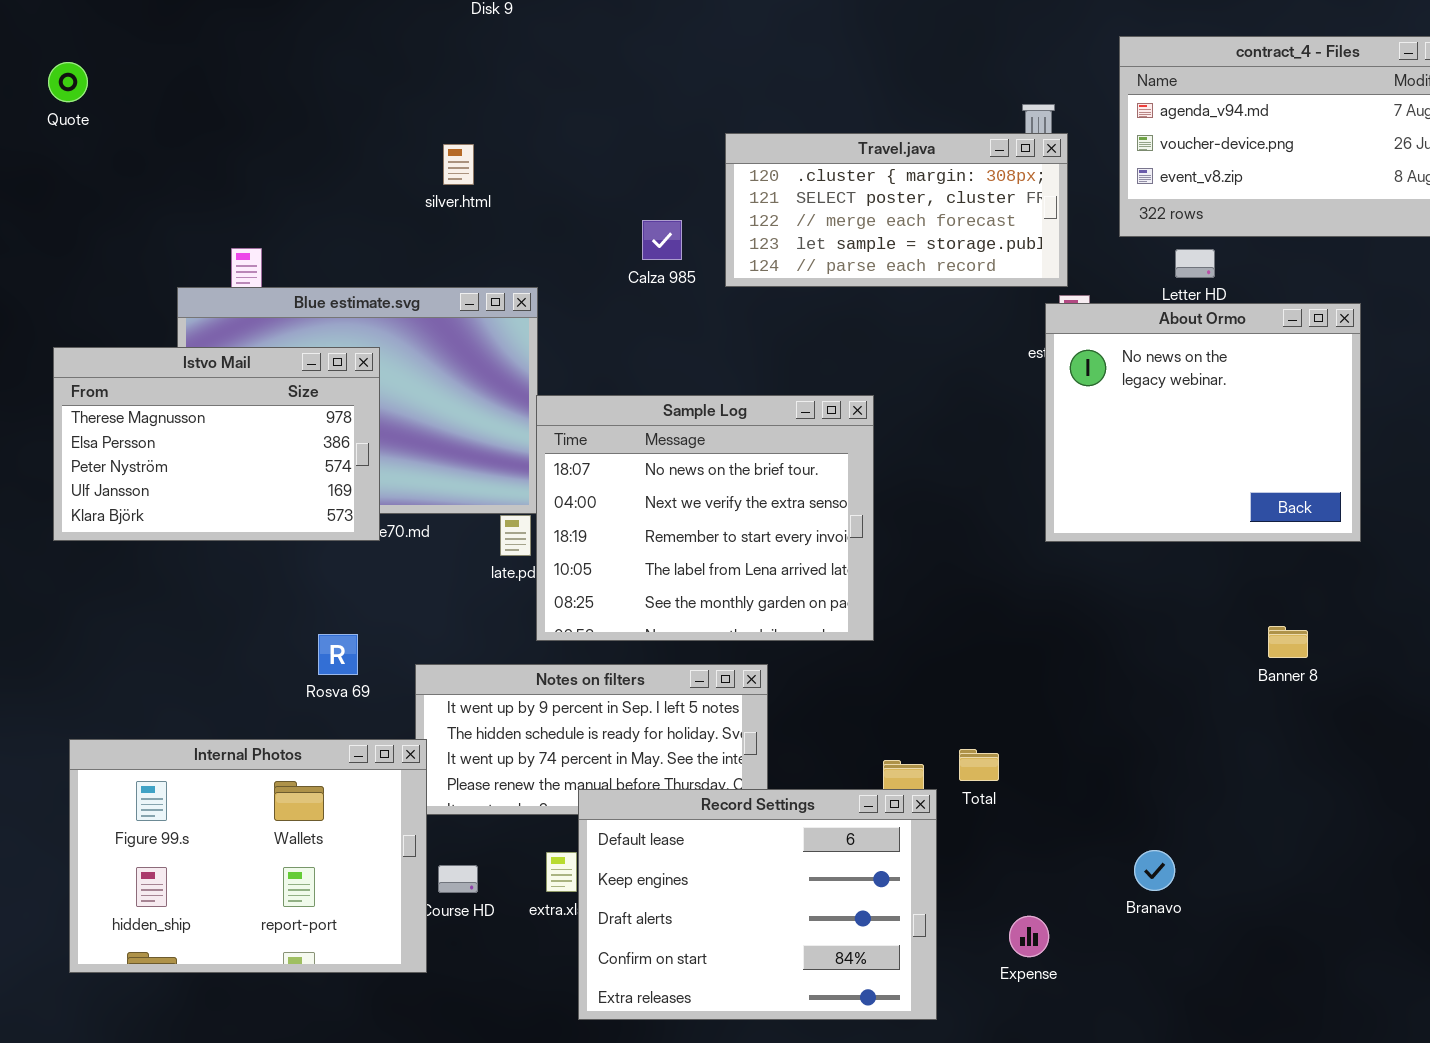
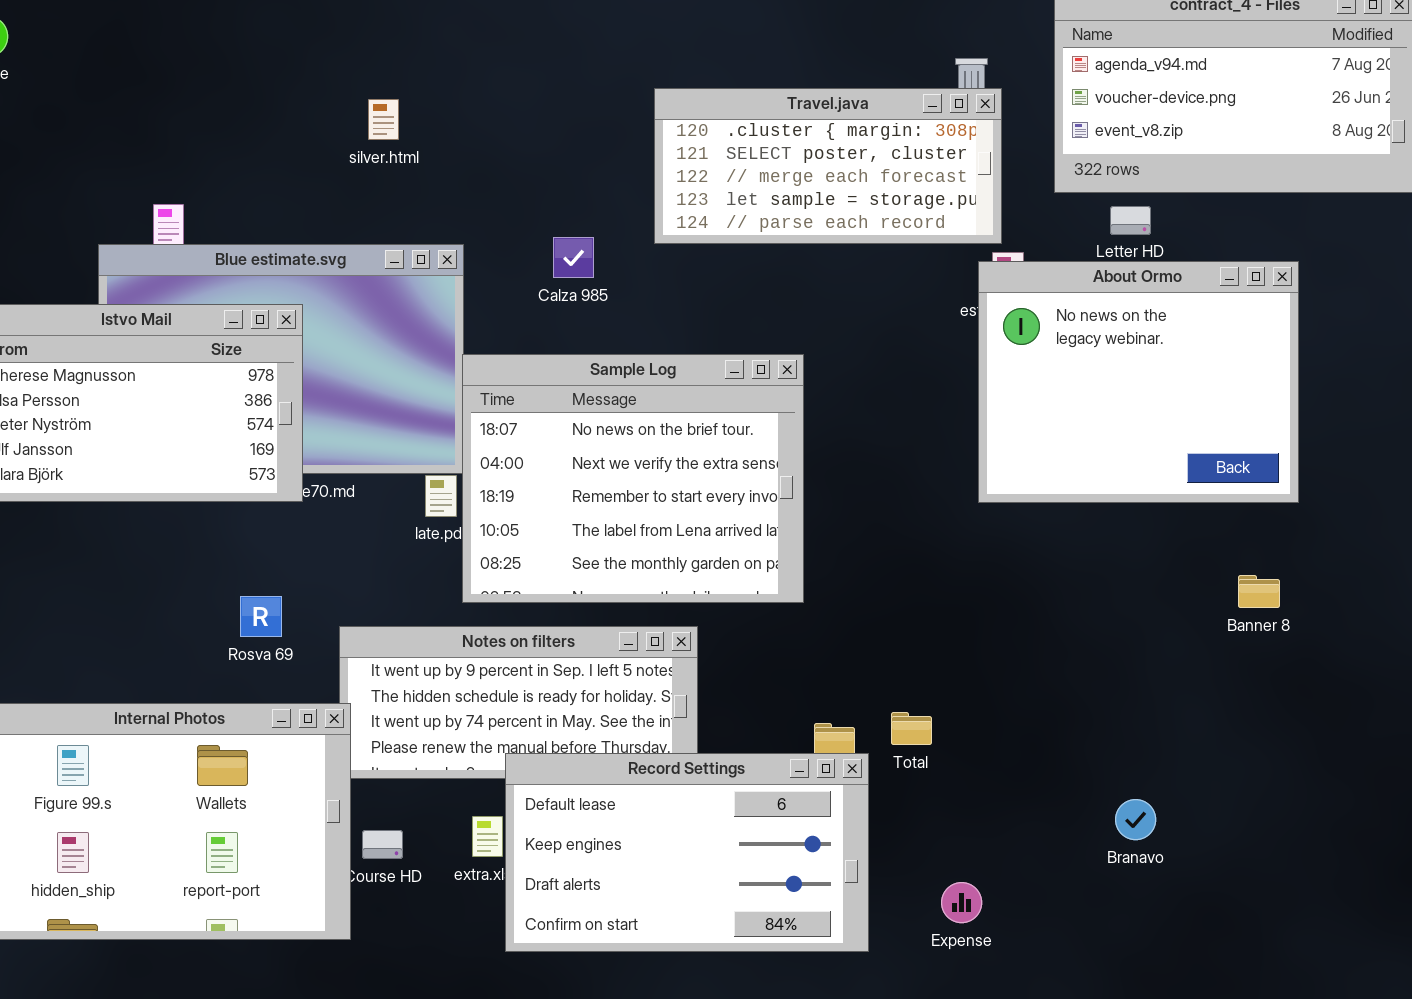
Calza 985: [642,220,682,260] -> [553,237,594,278], moved
Banner 8: [1268,626,1308,658] -> [1238,575,1280,608], moved
Record Settings: [578,789,937,1020] -> [505,753,869,952], resized
Branavo: [1134,850,1175,891] -> [1115,799,1156,840], moved

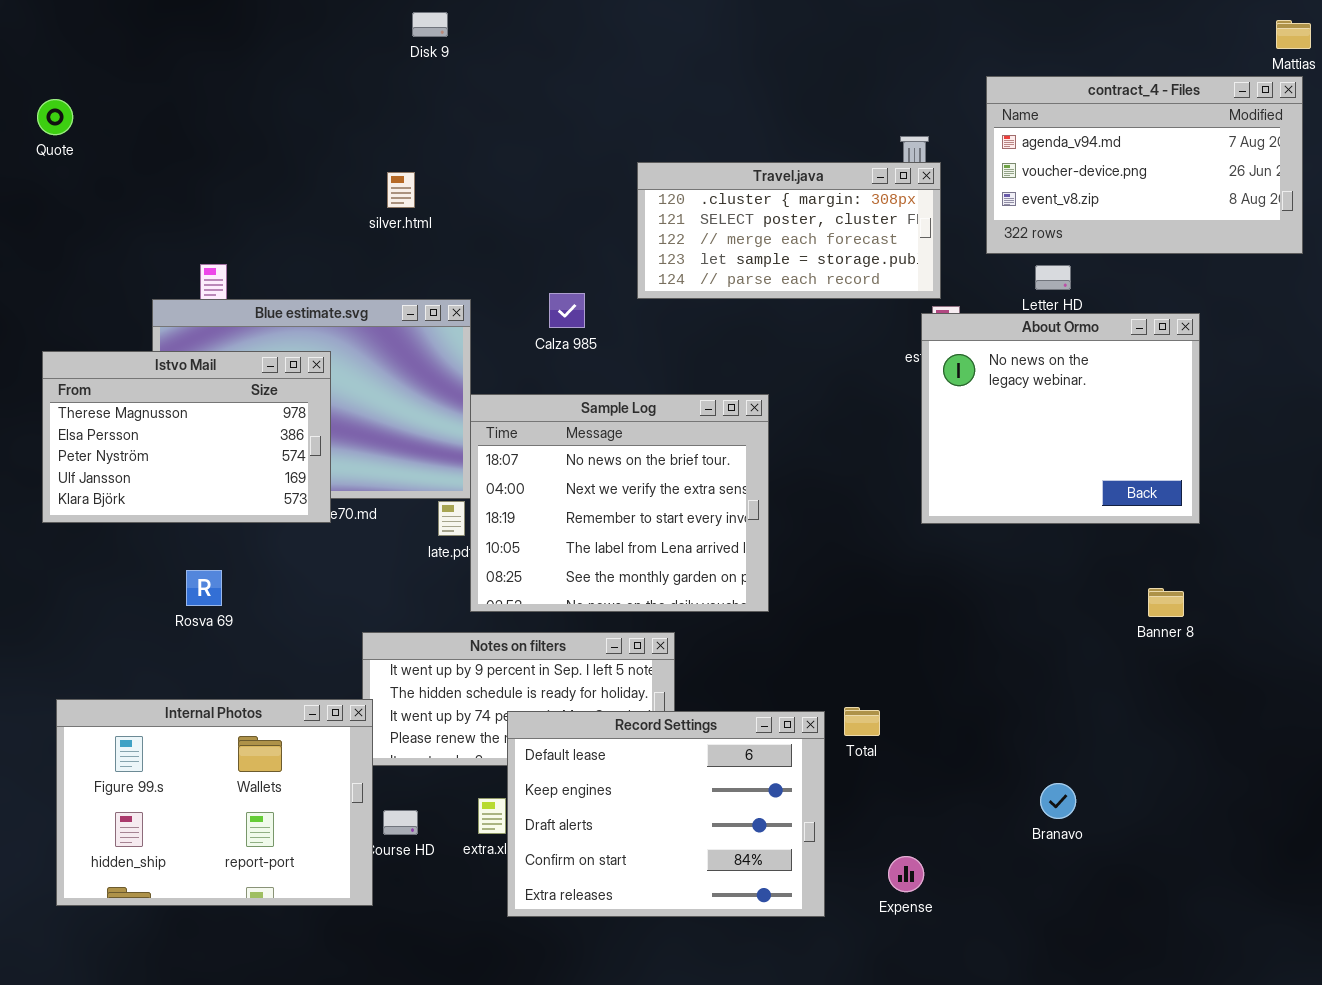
Rosva 69: [240,596,282,637] -> [186,570,222,606], moved
Record Settings: [505,753,869,952] -> [507,711,825,917], resized

